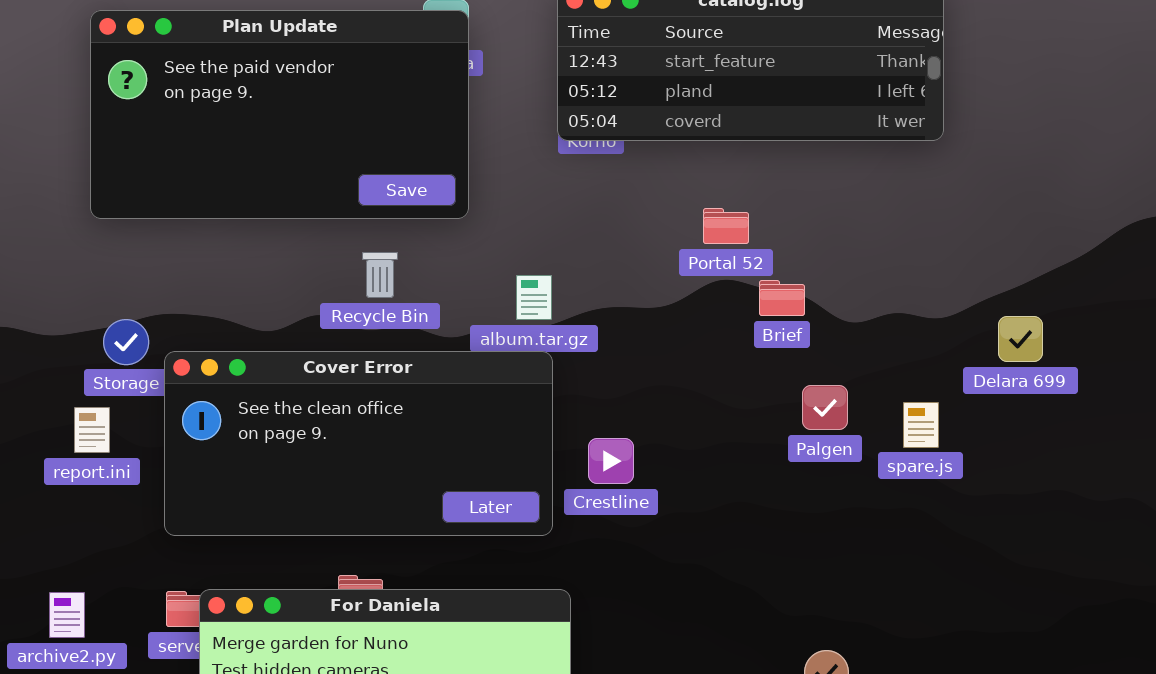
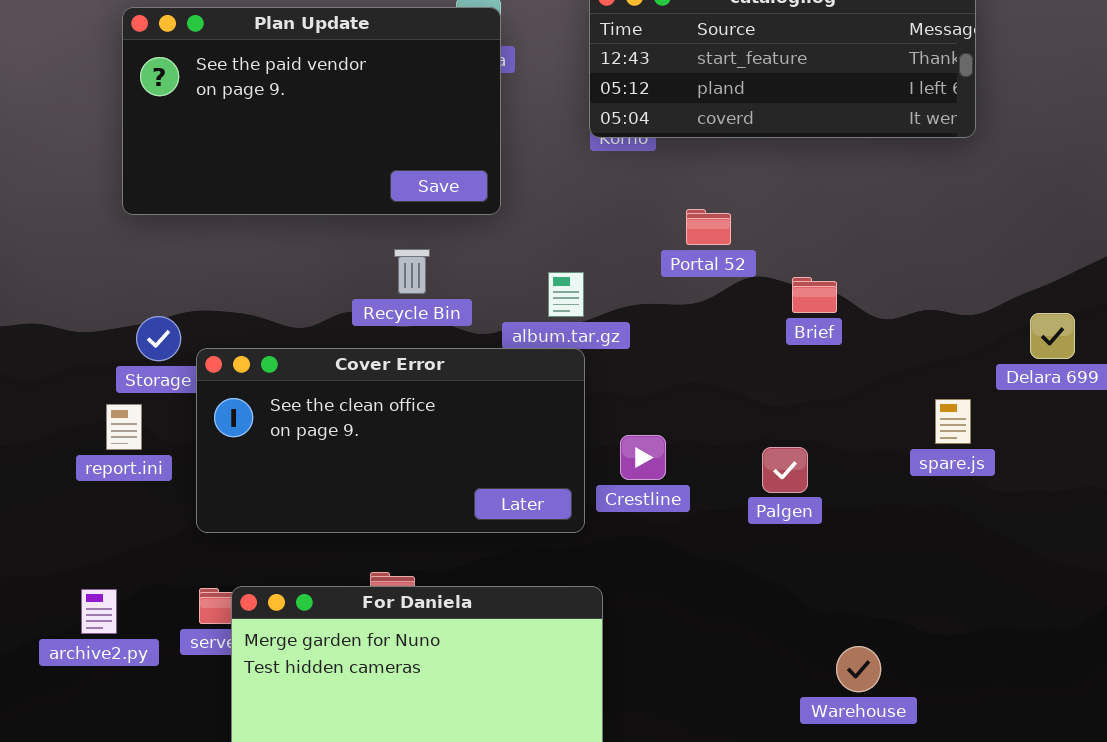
Portal 52: [703,208,749,244] -> [686,209,731,245], moved
Palgen: [802,385,848,430] -> [762,447,808,493], moved

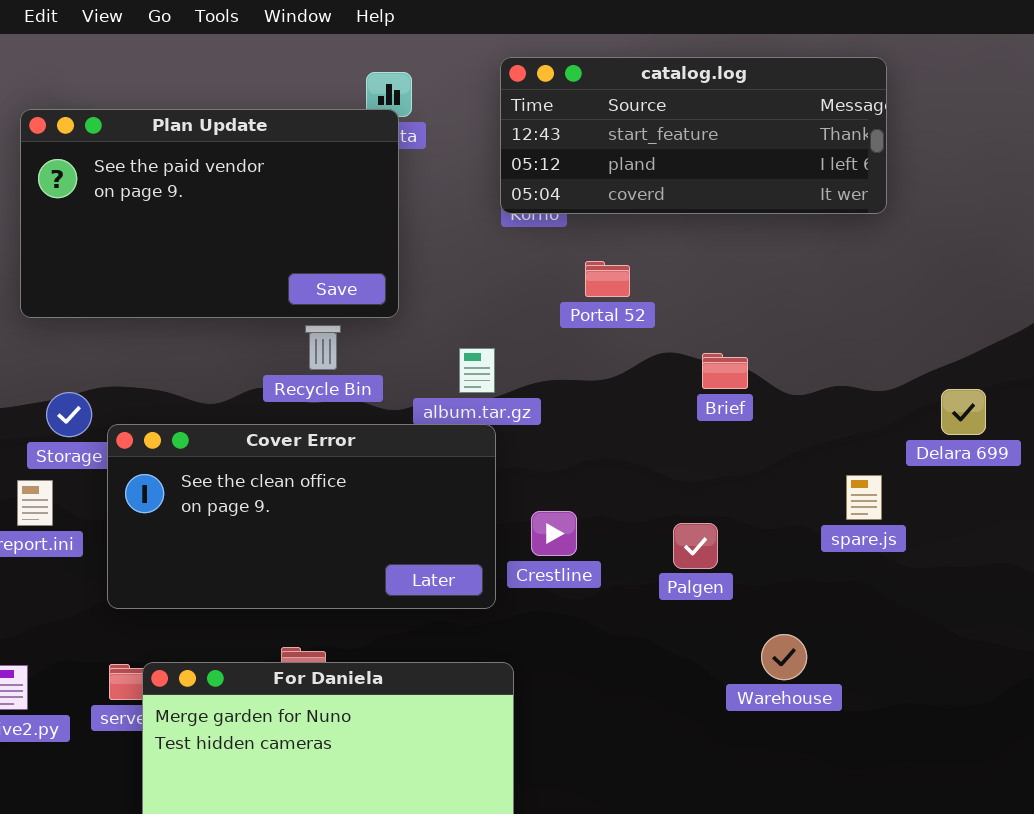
Plan Update: [122,7,501,215] -> [20,109,399,318], moved
Portal 52: [686,209,731,245] -> [585,261,630,297], moved
Warehouse: [836,646,881,692] -> [761,634,807,680], moved

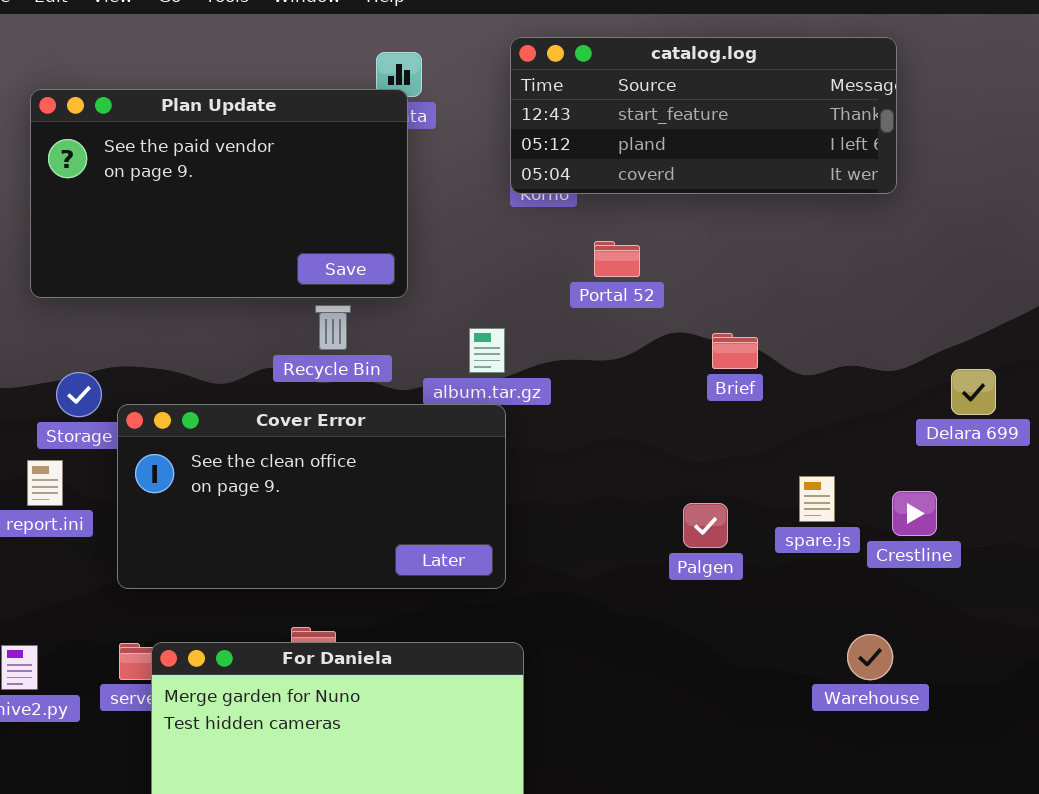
spare.js: [846,475,882,520] -> [799,476,835,522], moved
Crestline: [531,511,577,556] -> [892,491,937,536], moved
Warehouse: [761,634,807,680] -> [847,634,893,680], moved

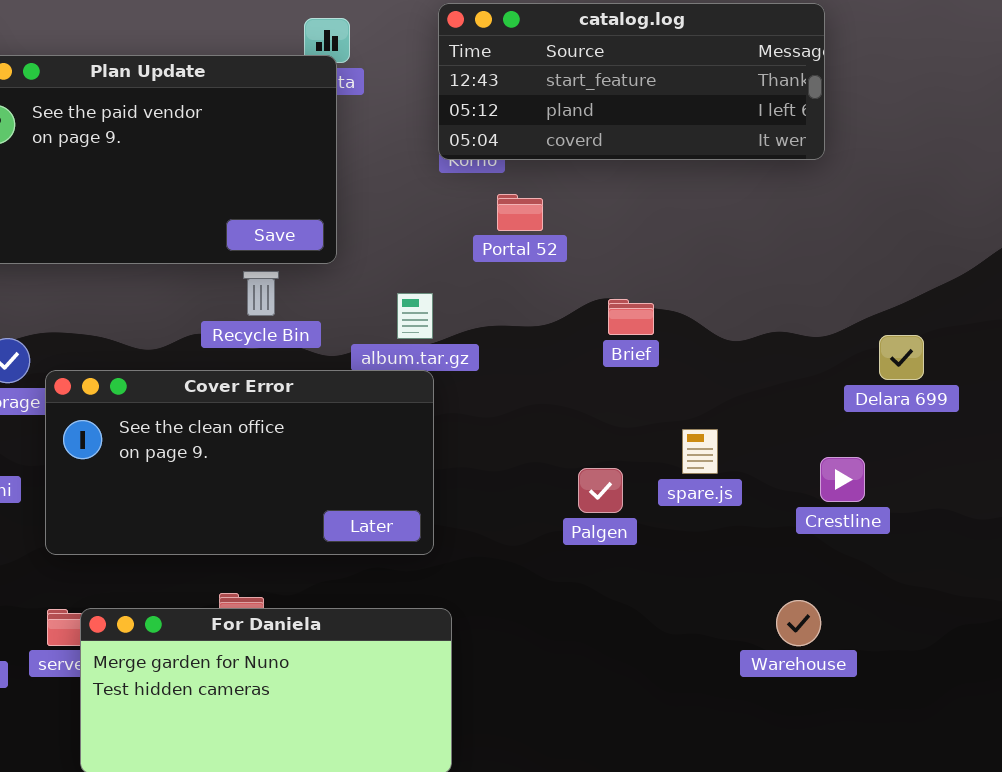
Portal 52: [594,241,640,277] -> [497,194,543,231], moved
Brief: [712,333,758,369] -> [608,299,654,335], moved
spare.js: [799,476,835,522] -> [682,429,718,474], moved
Palgen: [683,503,728,548] -> [578,468,623,513], moved

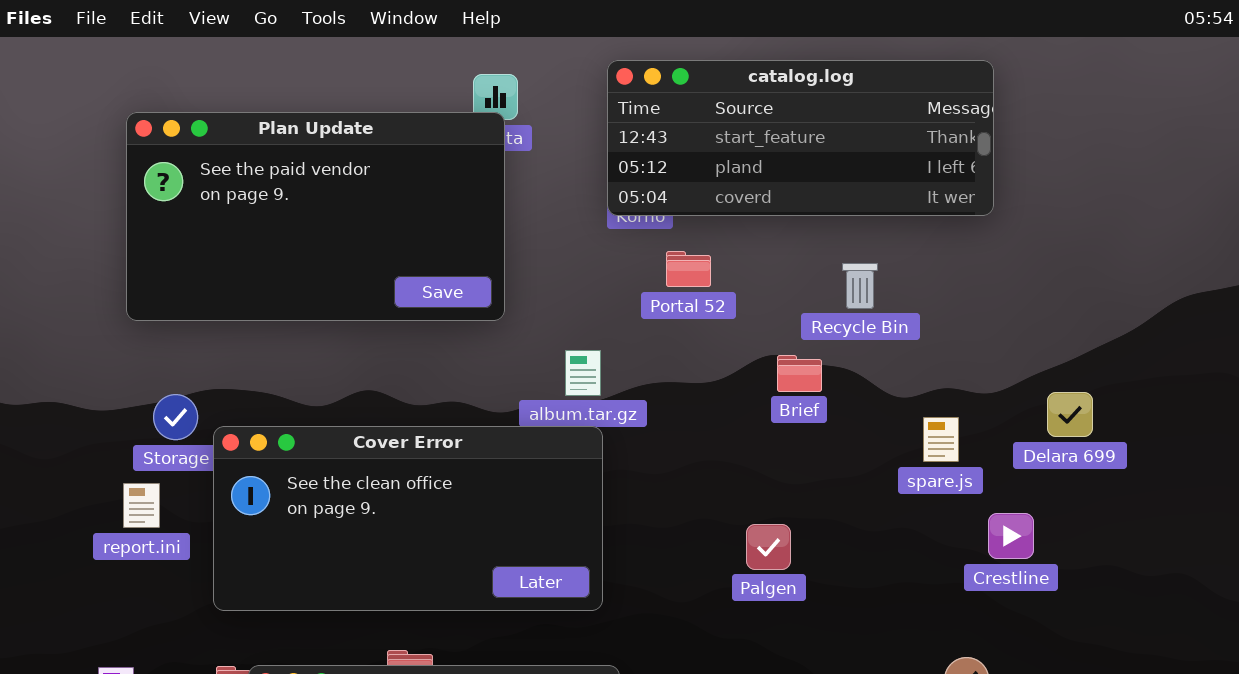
Recycle Bin: [243,271,279,316] -> [842,263,878,309], moved
spare.js: [682,429,718,474] -> [923,417,959,462], moved

